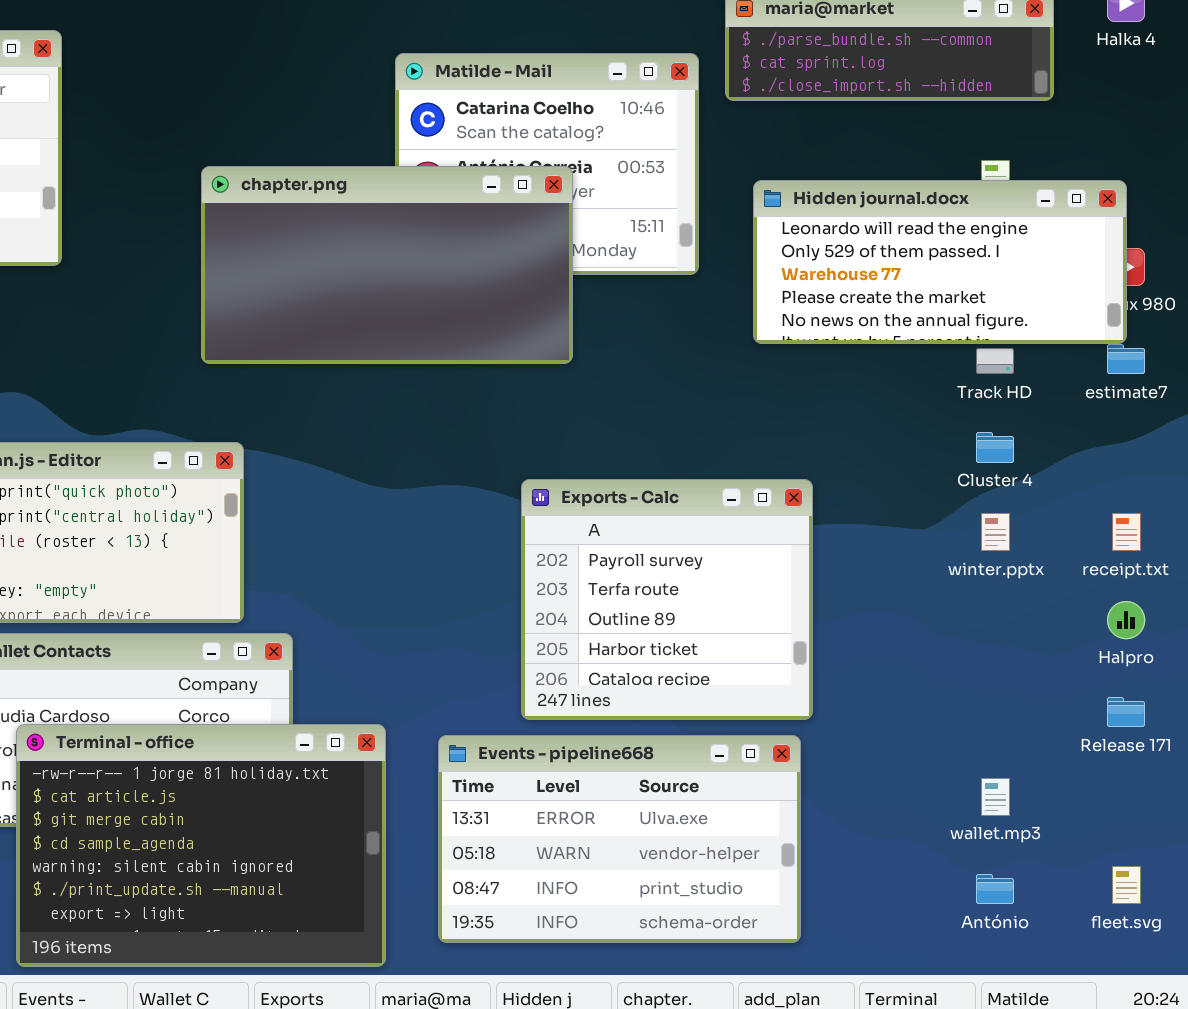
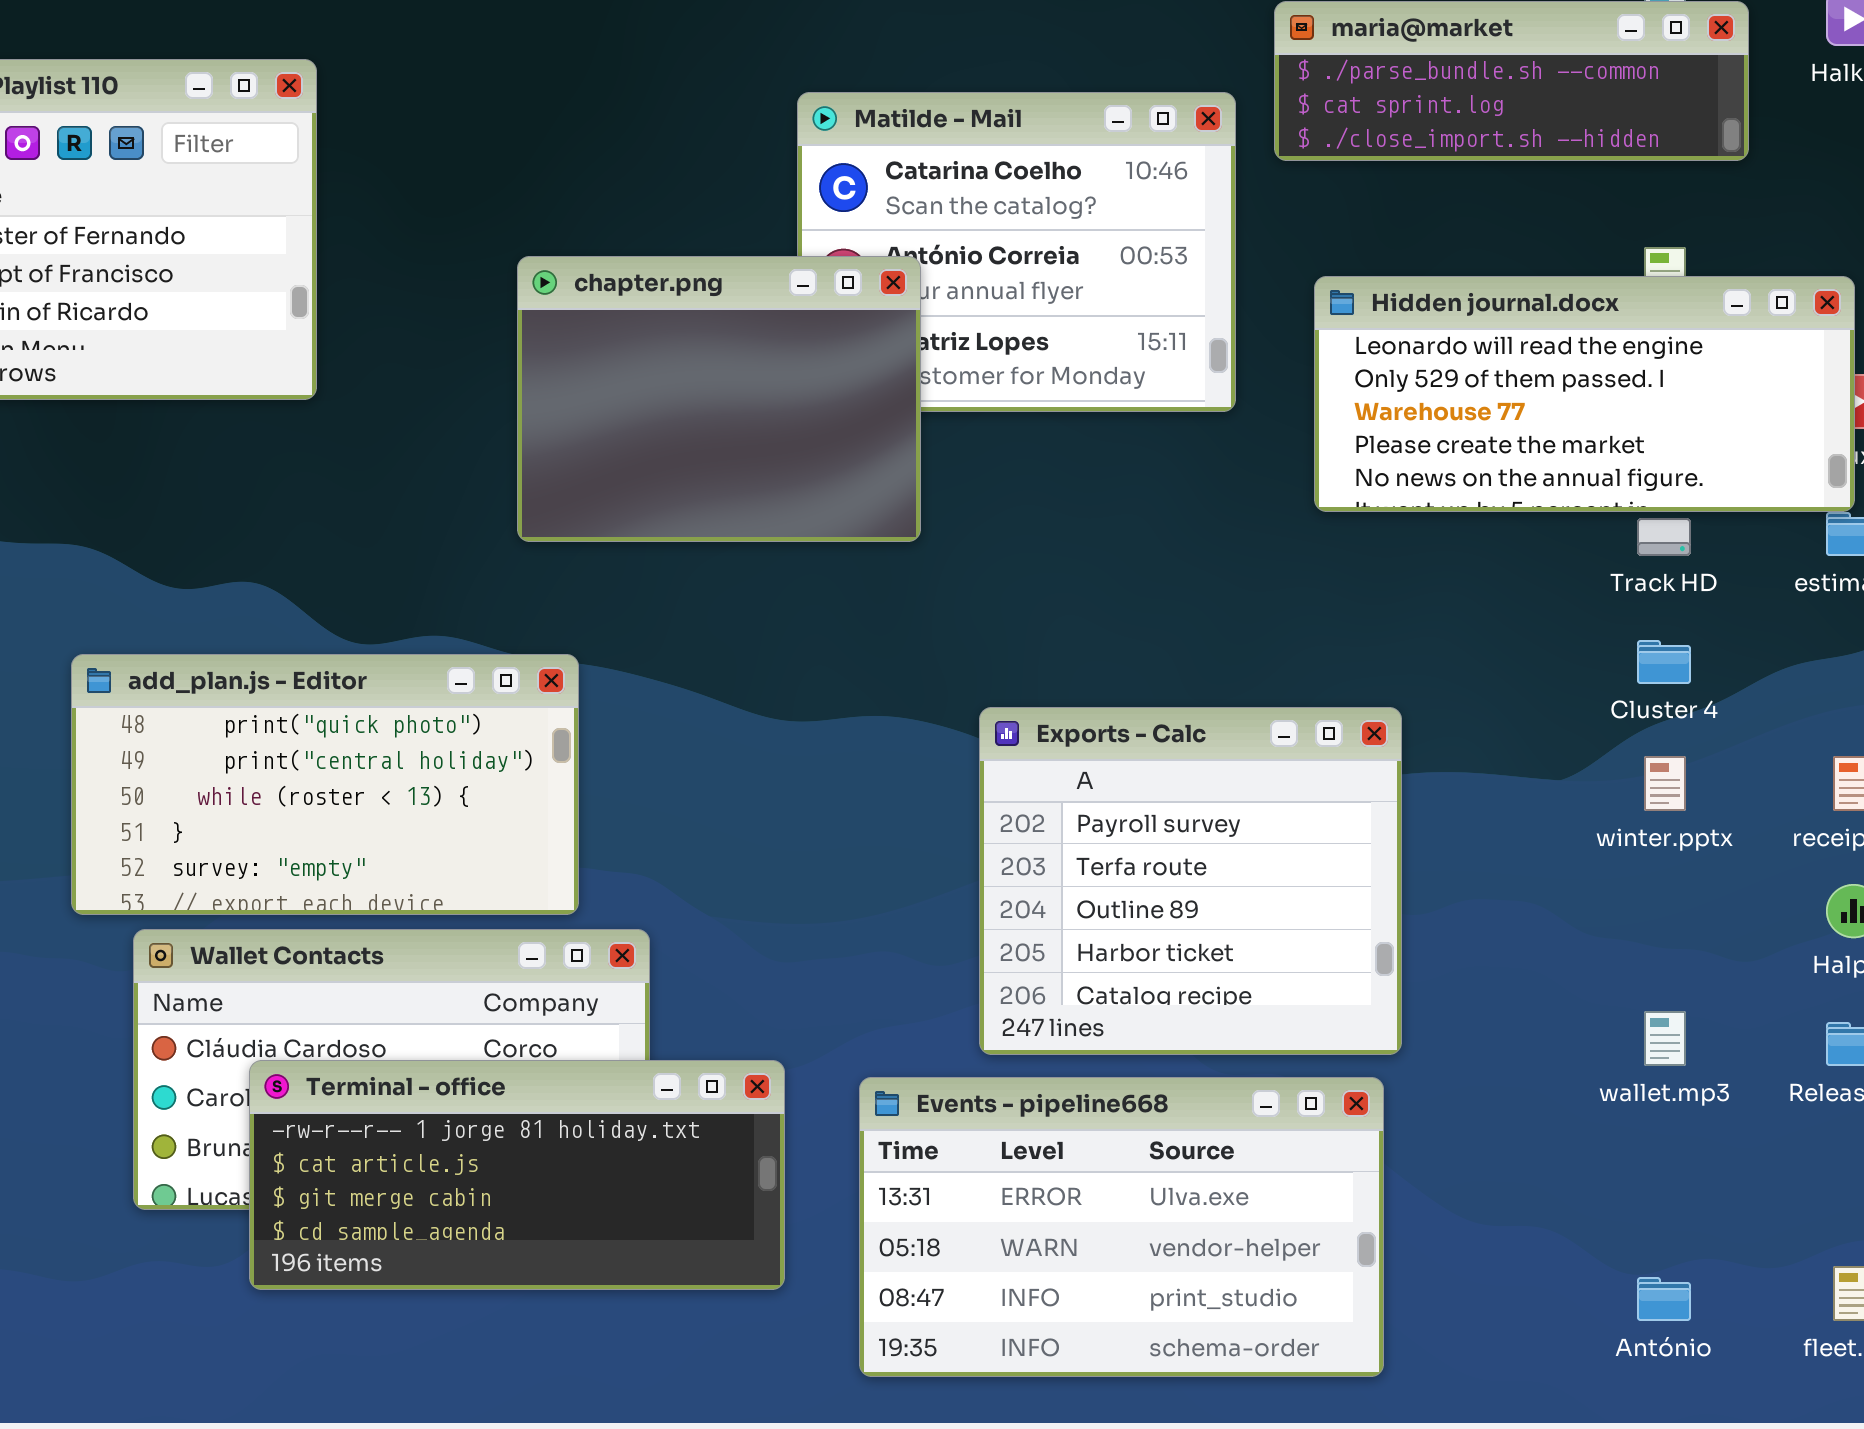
chapter.png: [201,166,573,364] -> [517,256,921,542], resized
Terminal - office: [16,724,386,967] -> [249,1060,785,1290], resized
wallet.mp3: [981,778,1010,816] -> [1644,1011,1686,1066], moved

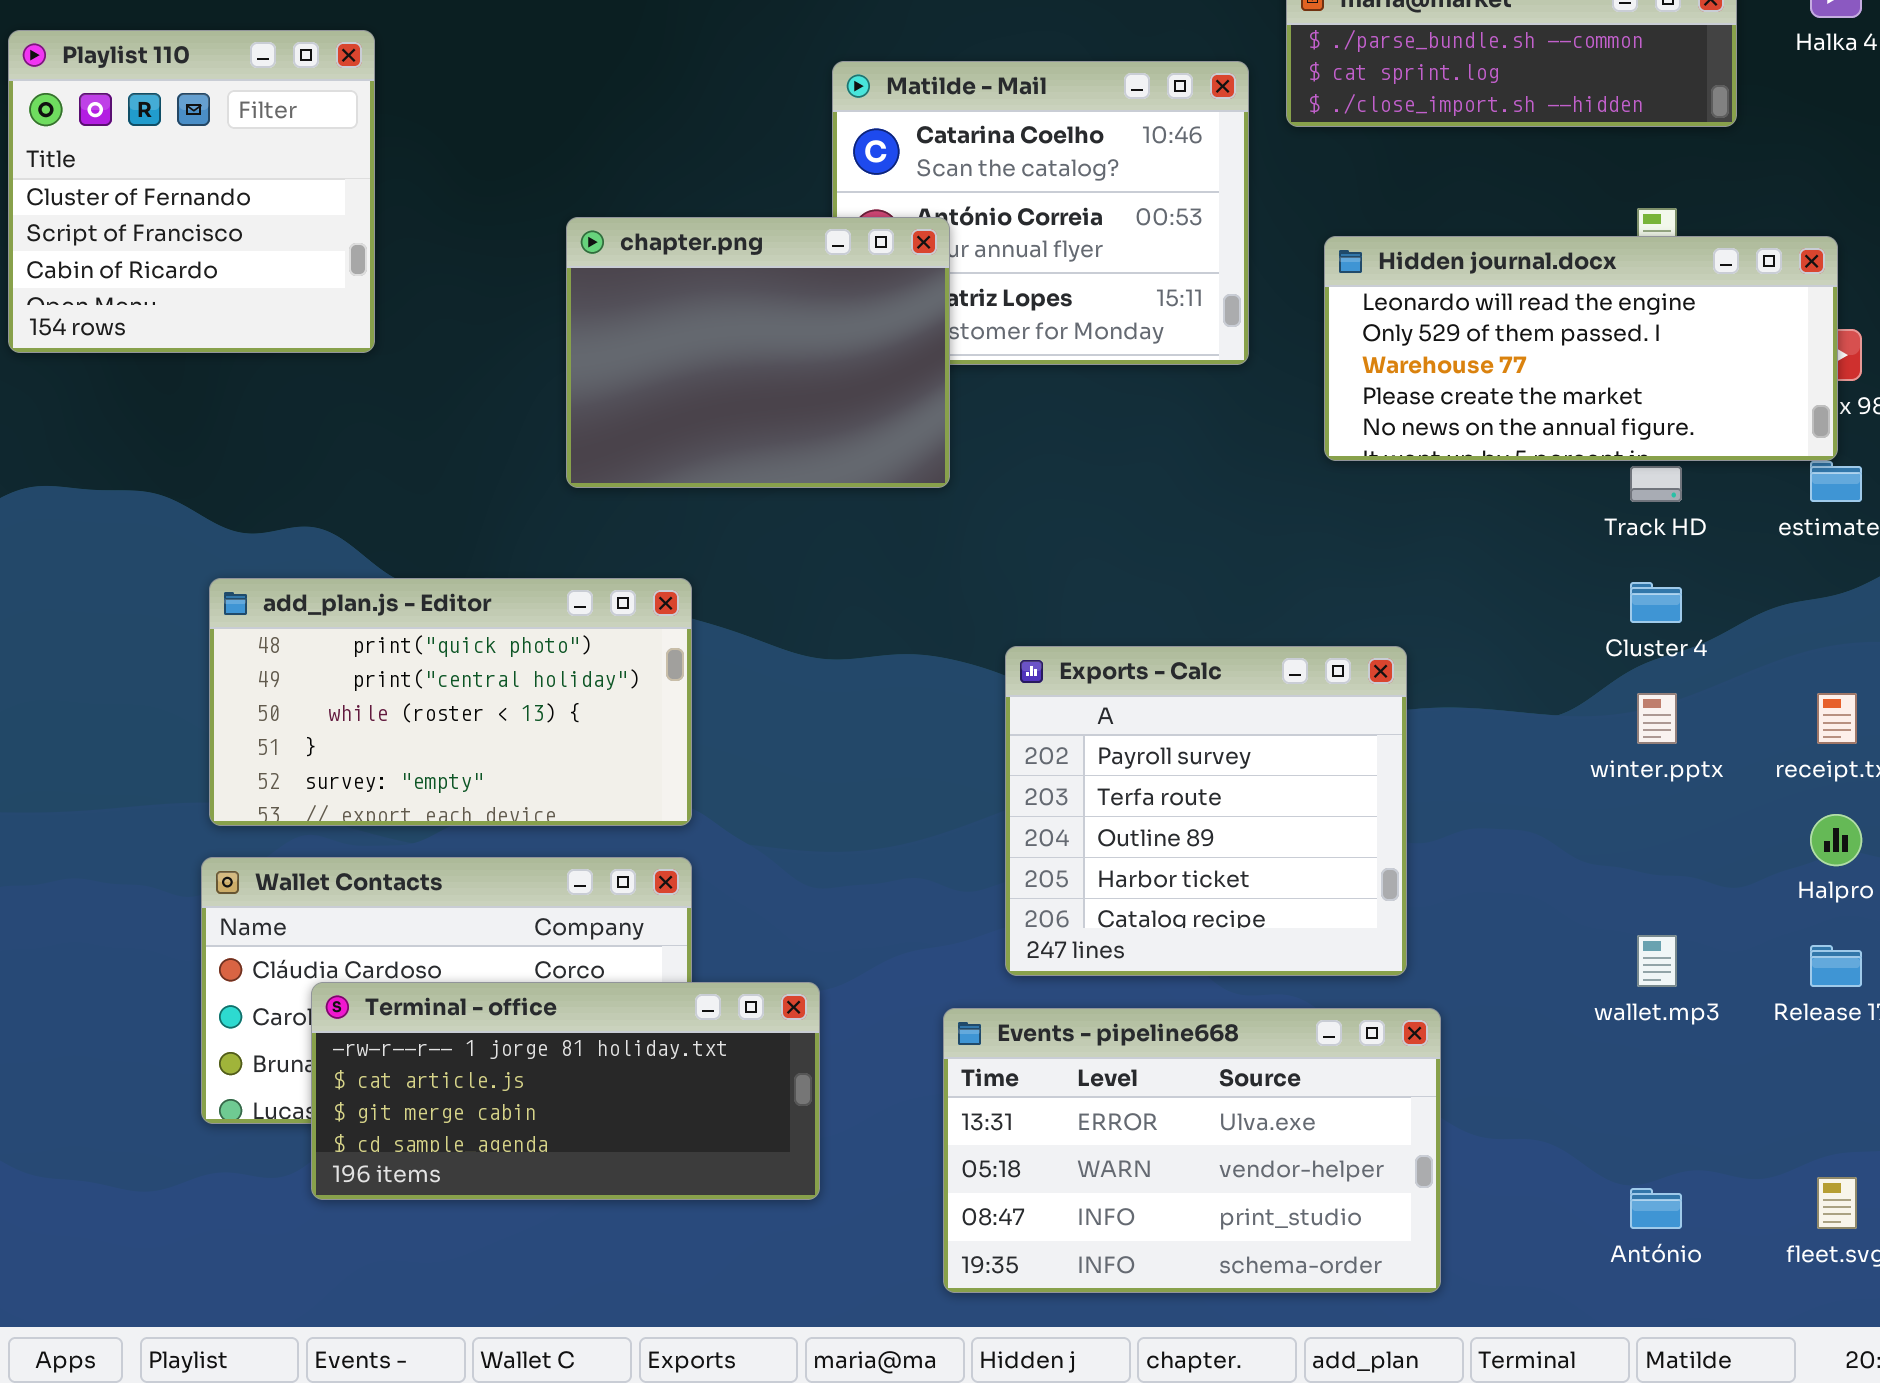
add_plan.js - Editor: [71,654,579,915] -> [209,578,692,826], moved
Events - pipeline668: [859,1077,1384,1377] -> [943,1008,1441,1293], moved

